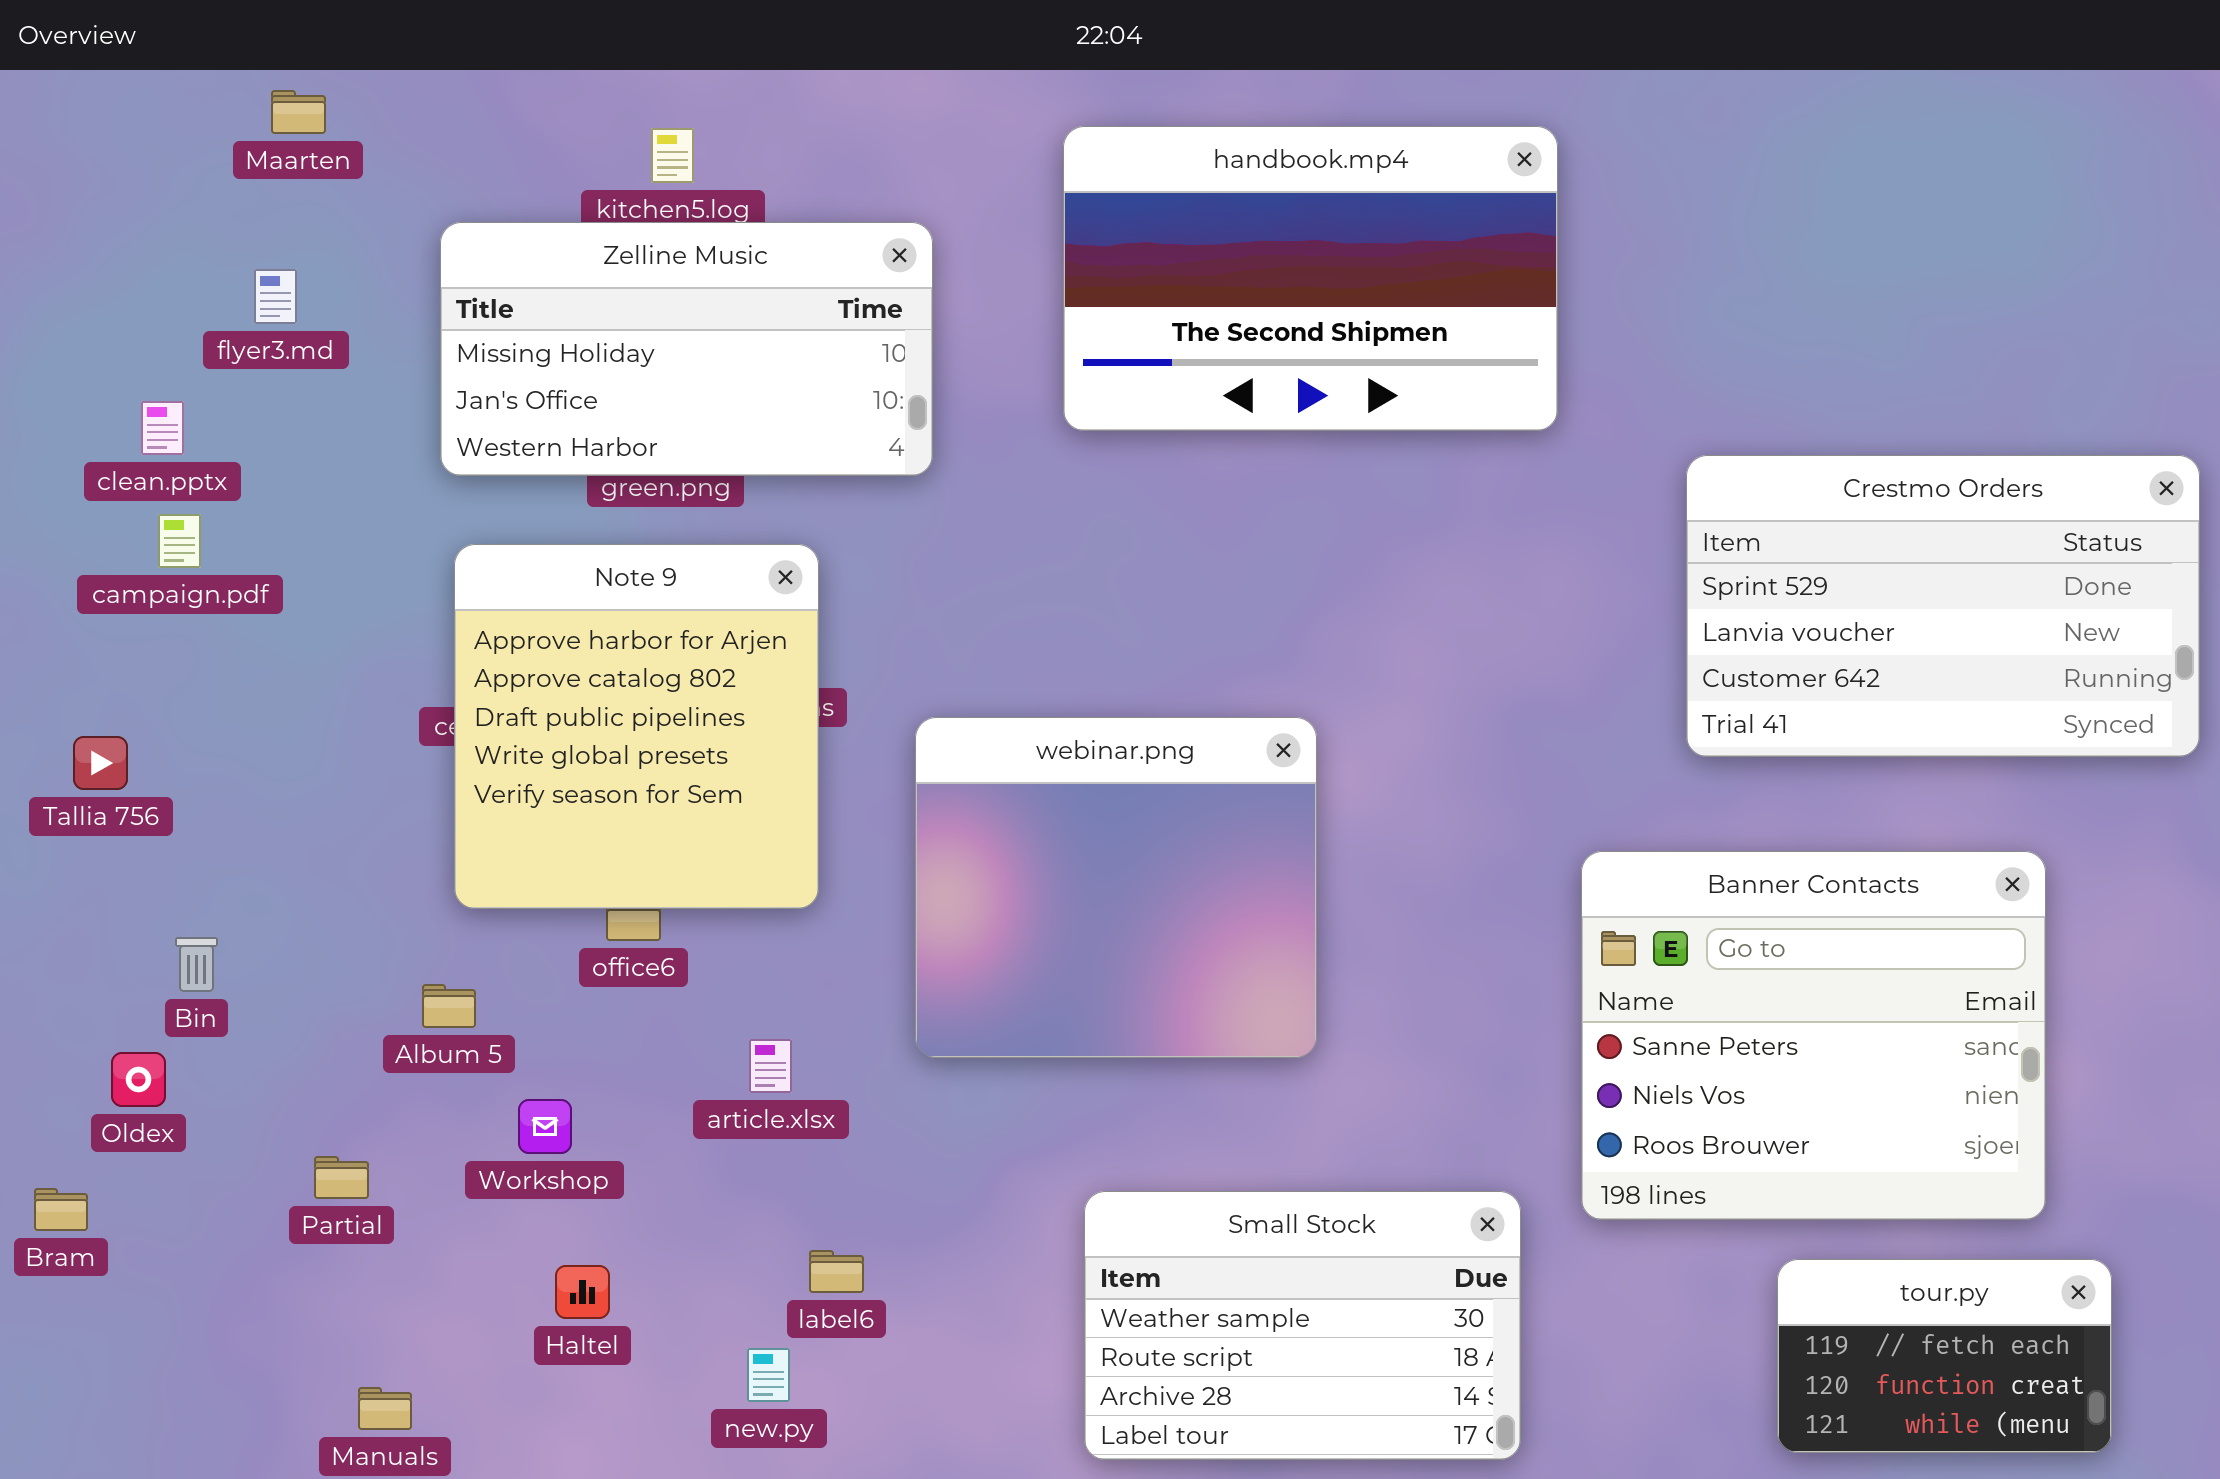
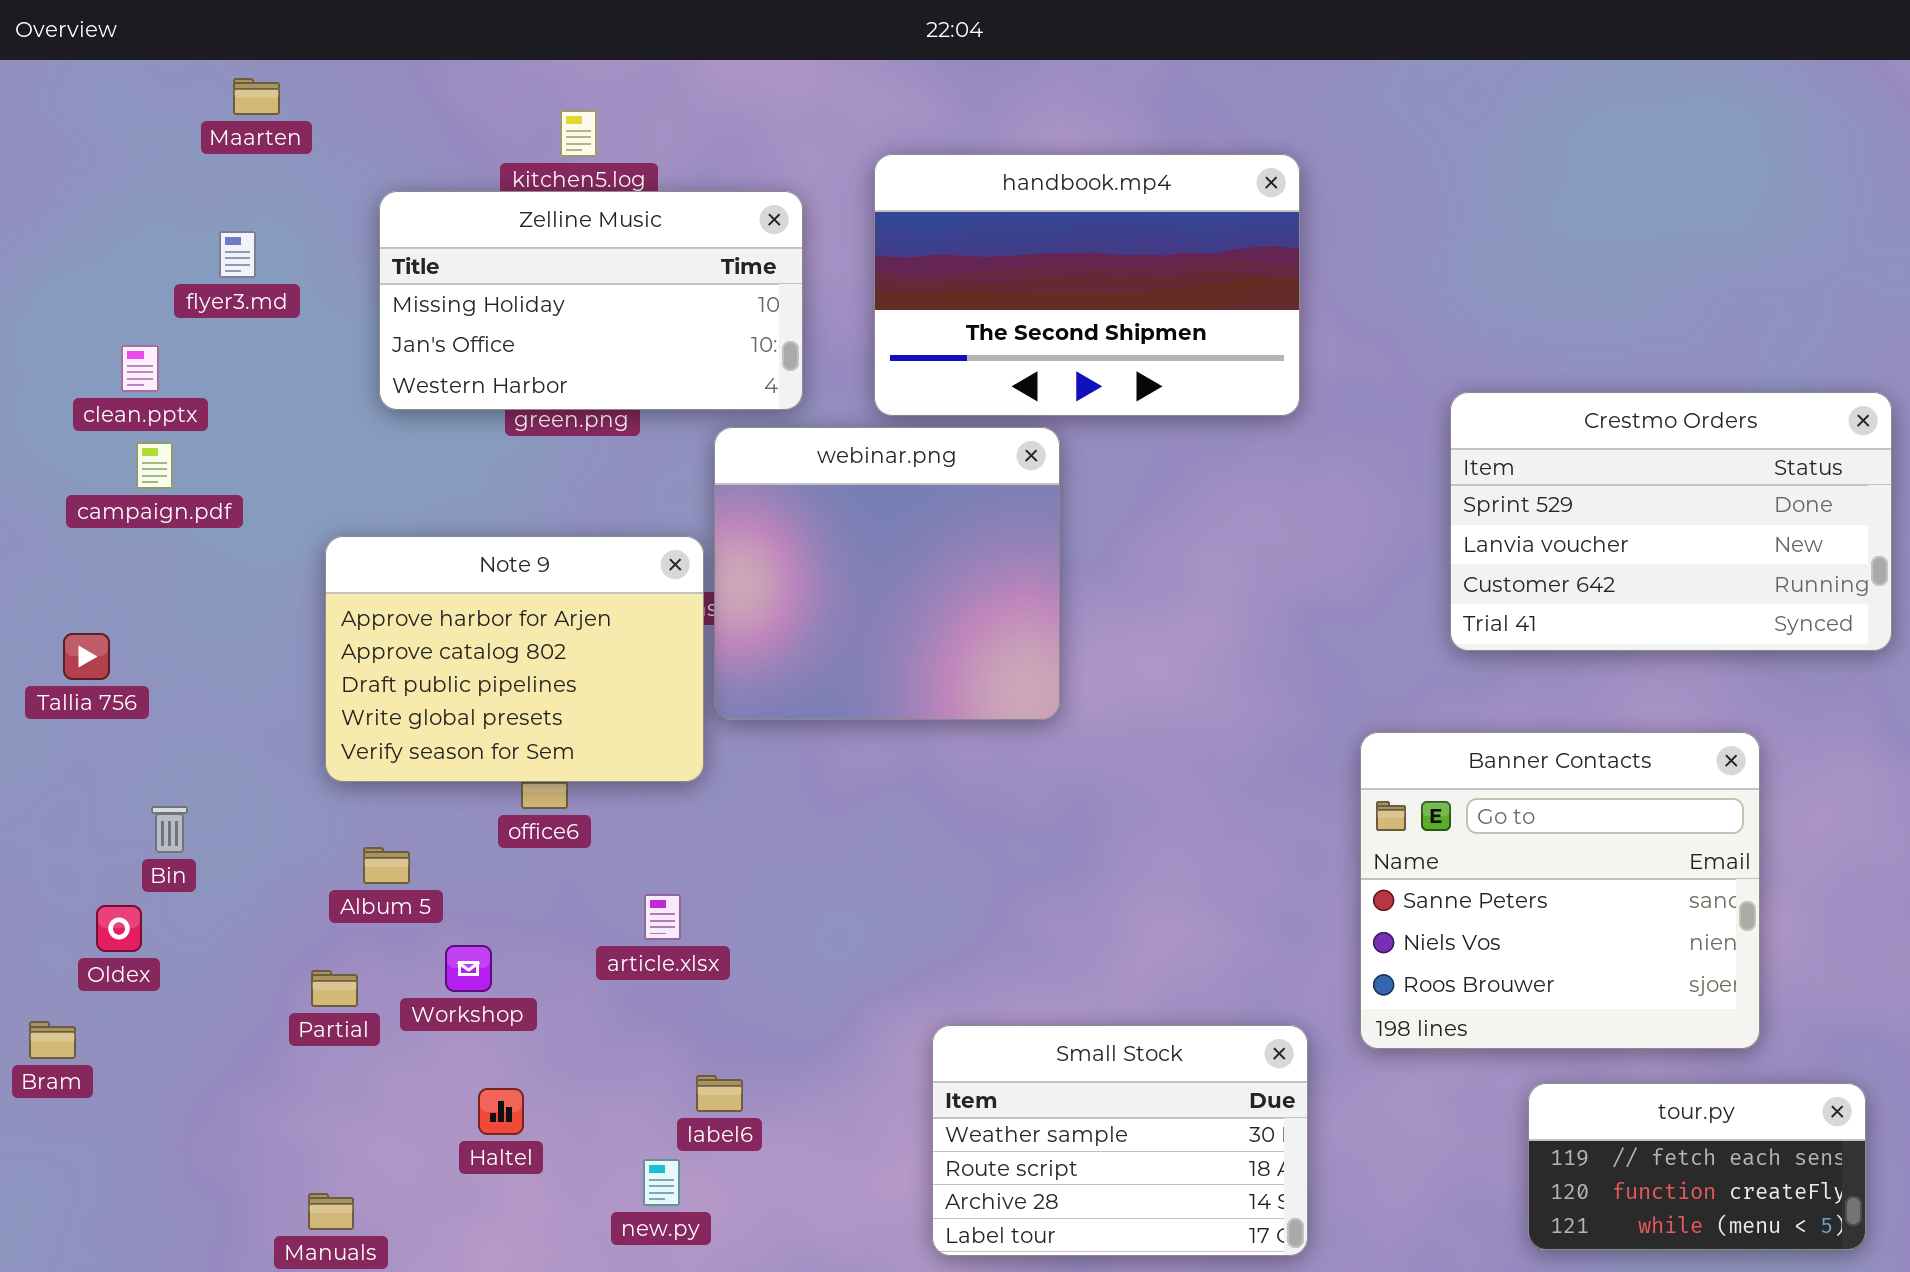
handbook.mp4: [1063,126,1558,431] -> [874,154,1300,416], moved
Note 9: [454,544,819,909] -> [325,536,704,782], resized
webinar.png: [915,717,1317,1058] -> [714,427,1060,720], moved
Partial: [314,1156,369,1199] -> [311,970,358,1007], moved
tour.py: [1777,1259,2112,1453] -> [1528,1083,1866,1250], resized

